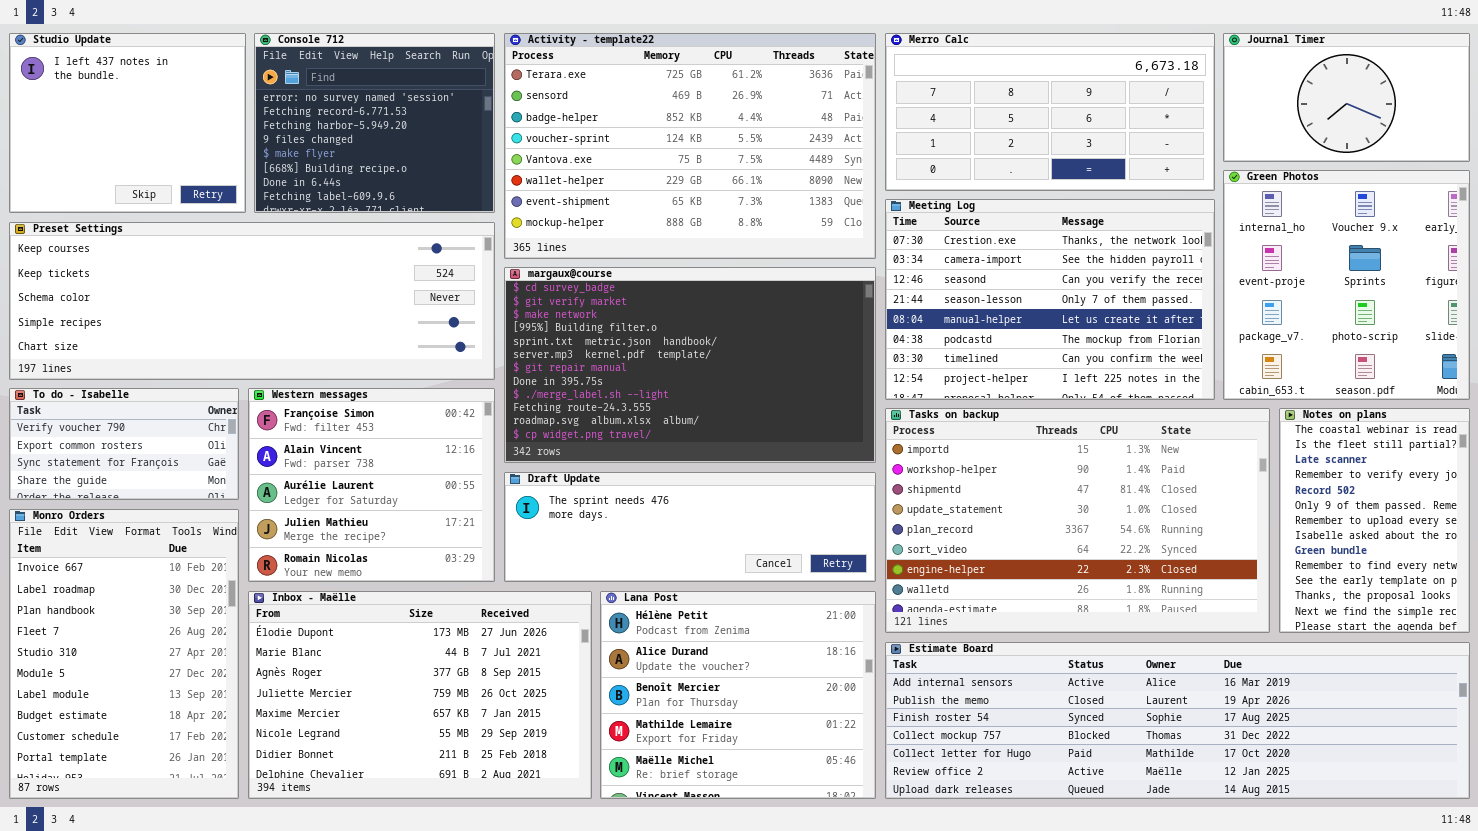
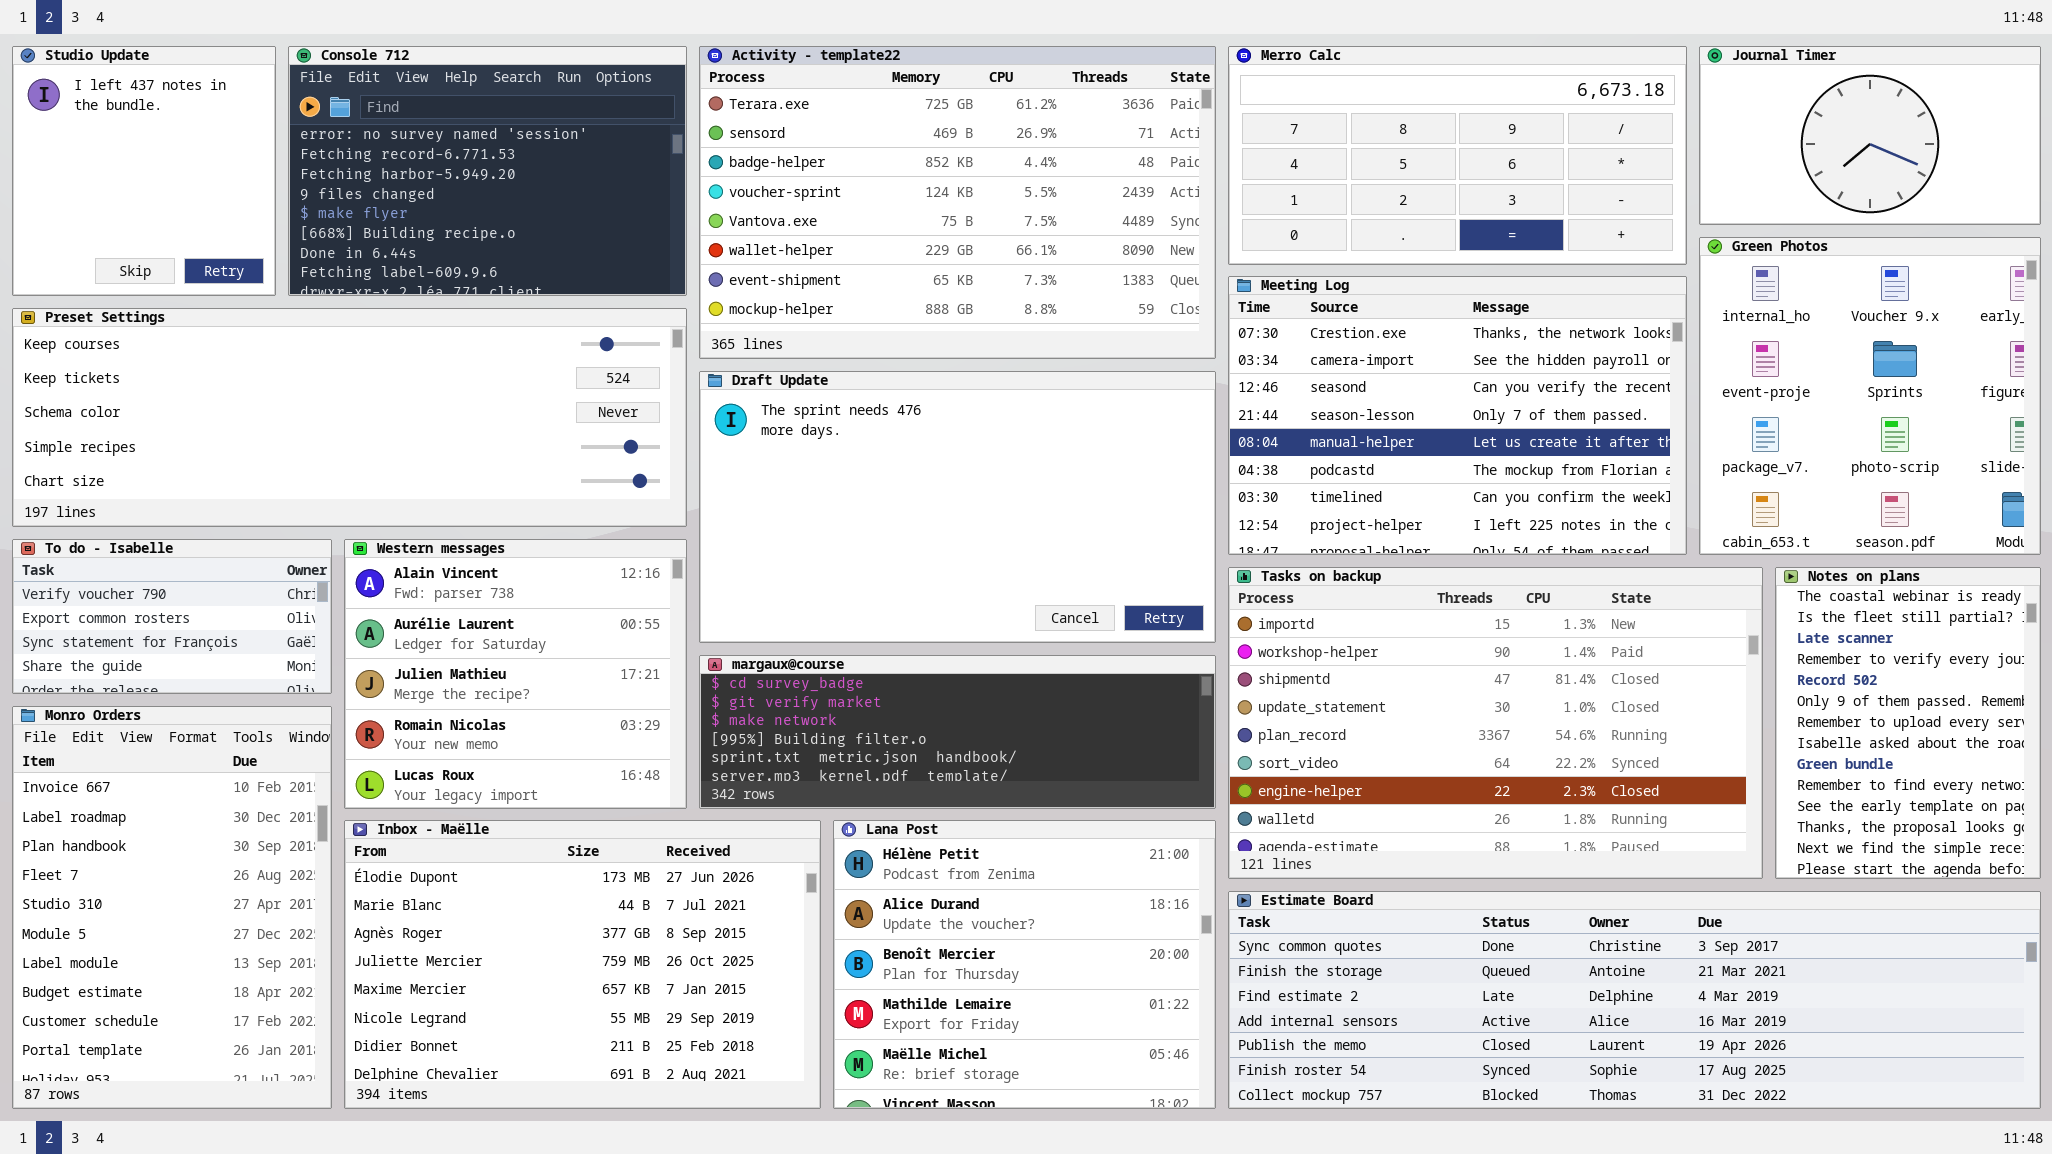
Studio Update: [9,33,246,213] -> [12,46,276,296], resized
Console 712: [254,33,495,213] -> [288,46,687,296], resized
margaux@course: [504,267,876,463] -> [699,655,1216,809], moved, resized
Western messages: [248,388,495,582] -> [344,539,687,809], scrolled down 1 row
Draft Update: [504,472,876,582] -> [699,371,1216,643], moved, resized
Estimate Board: [885,642,1470,799] -> [1228,891,2041,1109], scrolled up 3 rows

